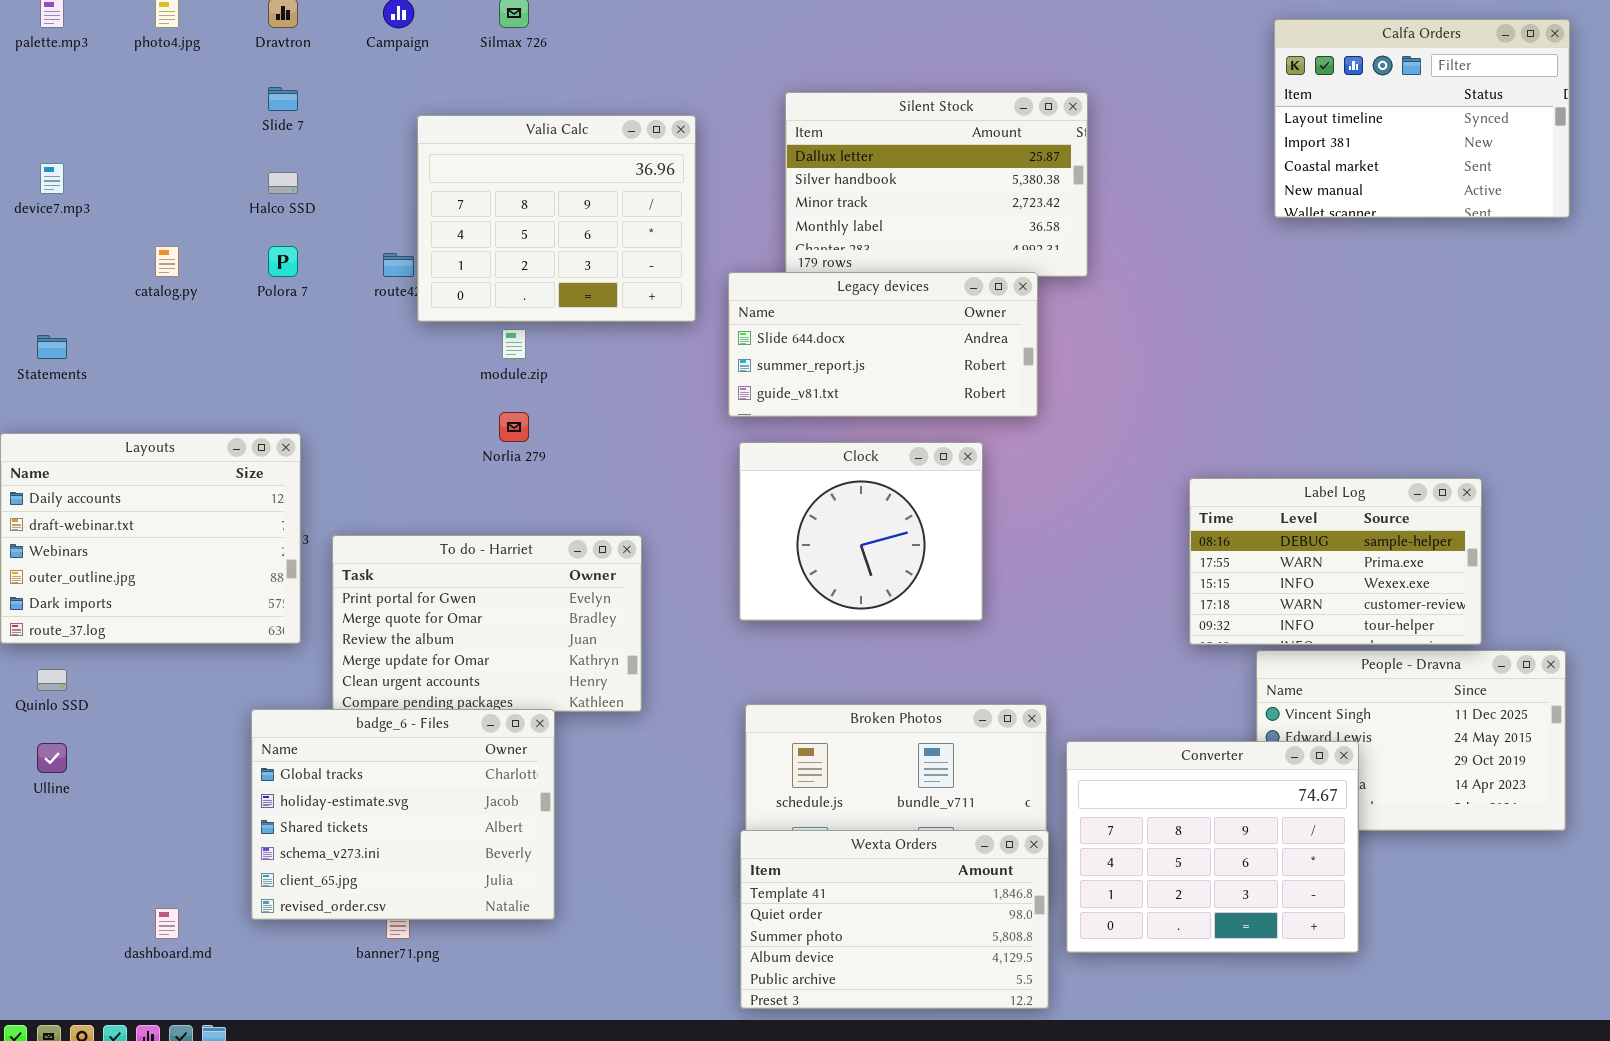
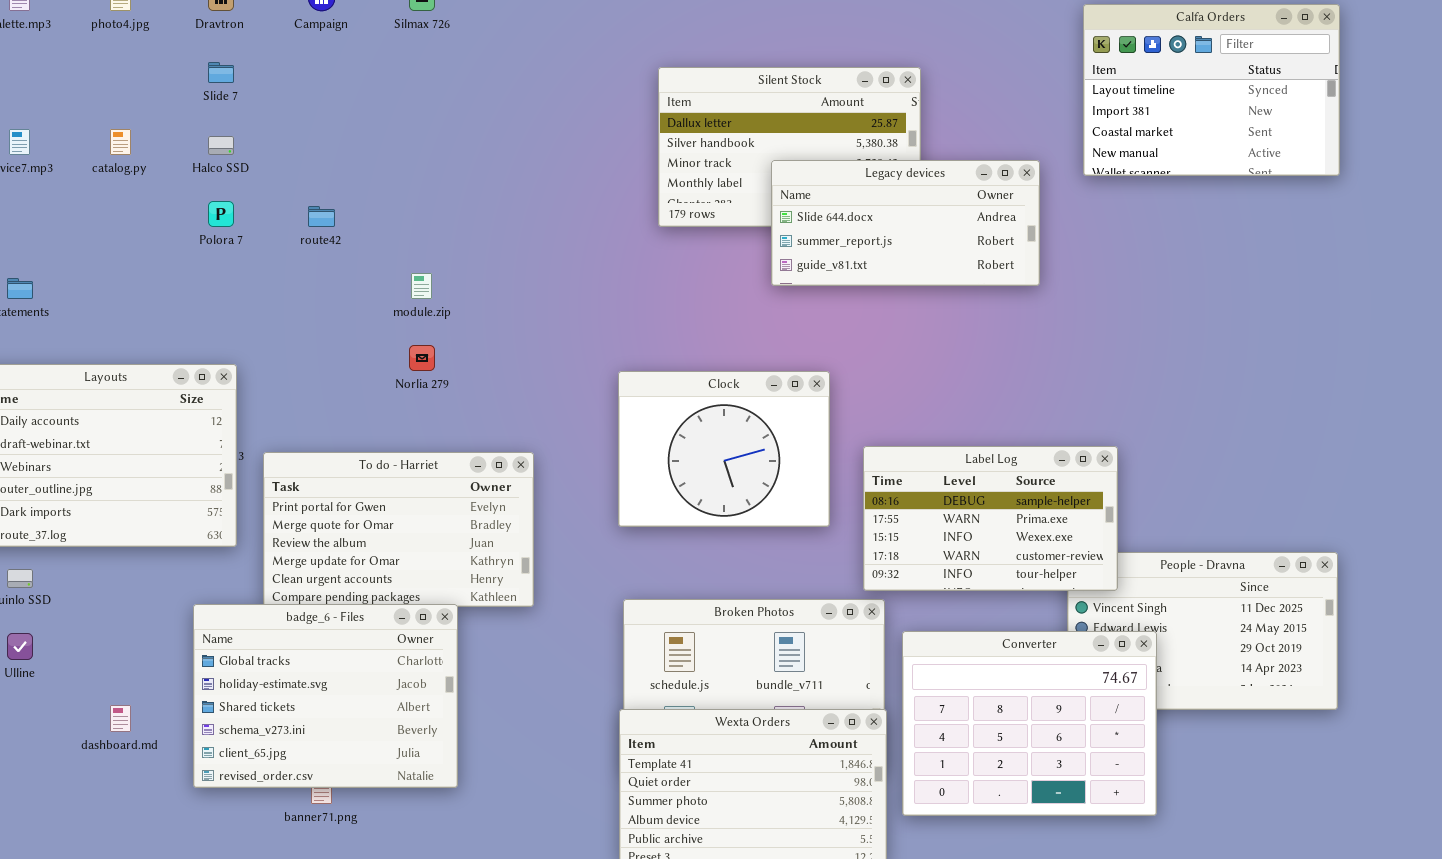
Valia Calc: [417,115,696,322] -> none, closed
catalog.py: [155,246,179,277] -> [110,129,131,155], moved
Legacy devices: [728,272,1038,417] -> [771,160,1040,286], moved
Label Log: [1189,478,1482,645] -> [863,446,1118,591], moved
dashboard.md: [155,908,179,939] -> [110,705,131,732], moved

